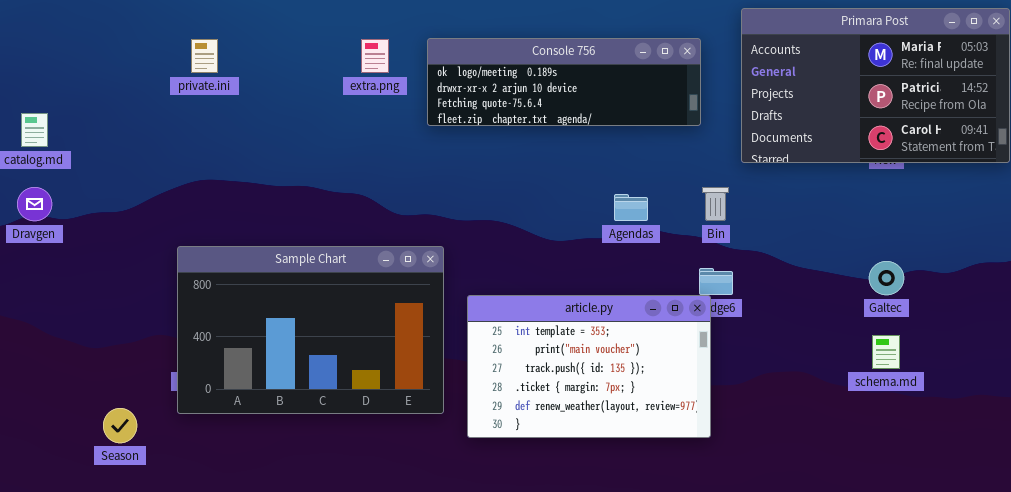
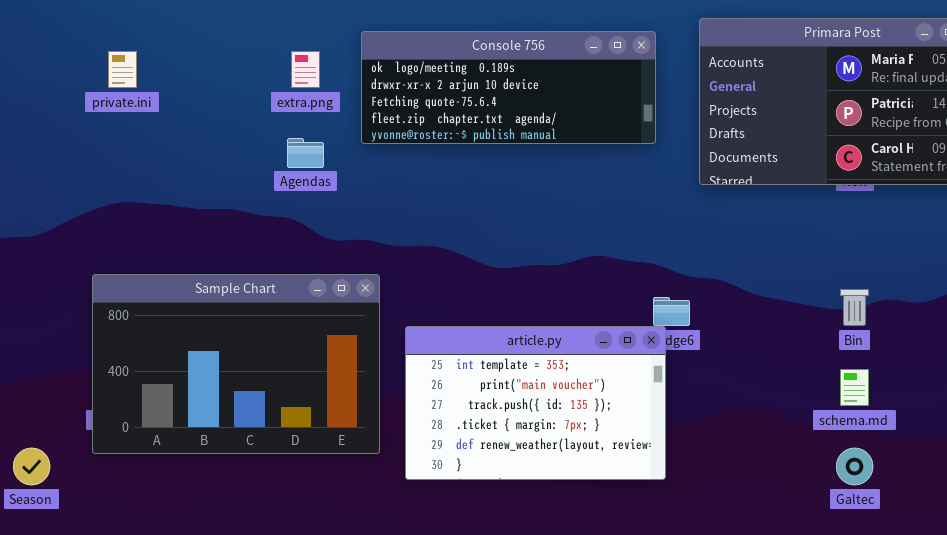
Console 756: [427,38,701,126] -> [361,31,656,144], resized
Bin: [702,187,729,221] -> [840,289,869,326], moved
Agendas: [614,194,648,221] -> [287,138,324,168], moved
Galtec: [869,261,904,295] -> [836,448,873,485], moved

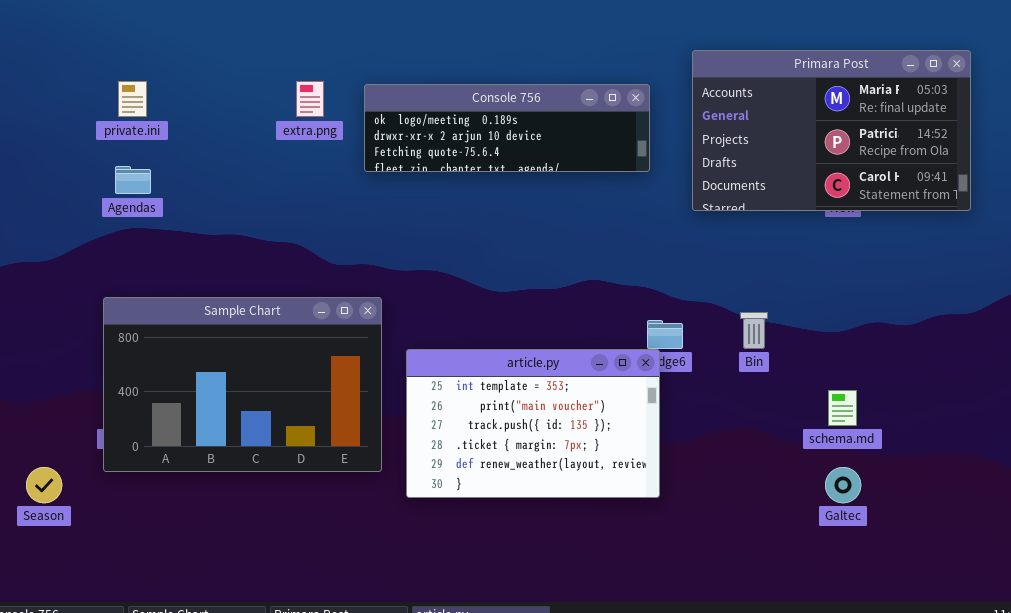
Console 756: [361,31,656,144] -> [364,84,650,172], resized
Agendas: [287,138,324,168] -> [115,166,151,194], moved
Bin: [840,289,869,326] -> [740,312,768,349], moved

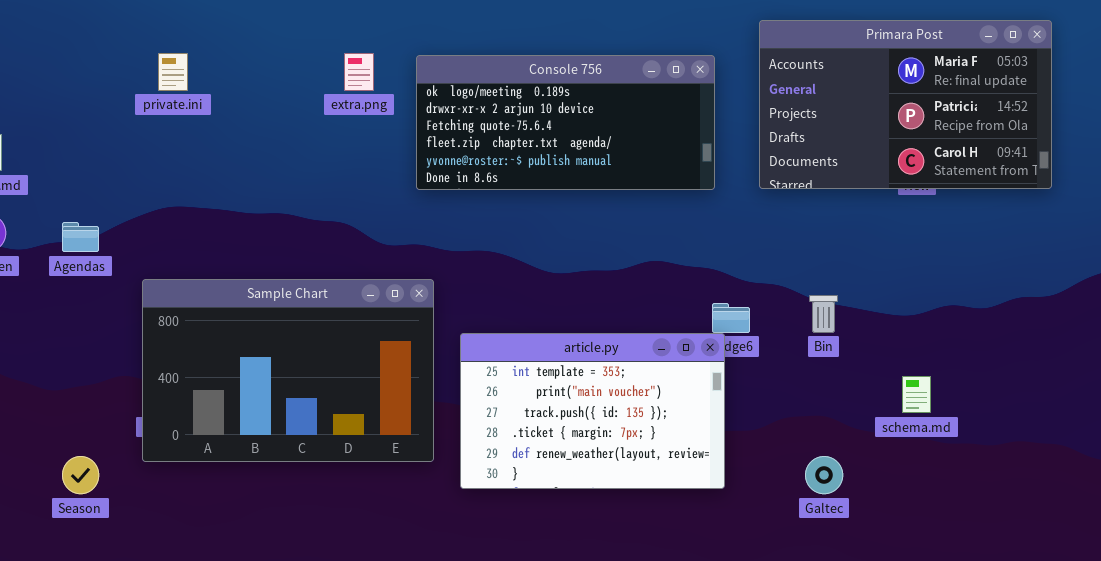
Console 756: [364,84,650,172] -> [416,55,715,190], resized
Agendas: [115,166,151,194] -> [62,222,99,252], moved
Galtec: [825,467,861,503] -> [805,456,843,494], moved

